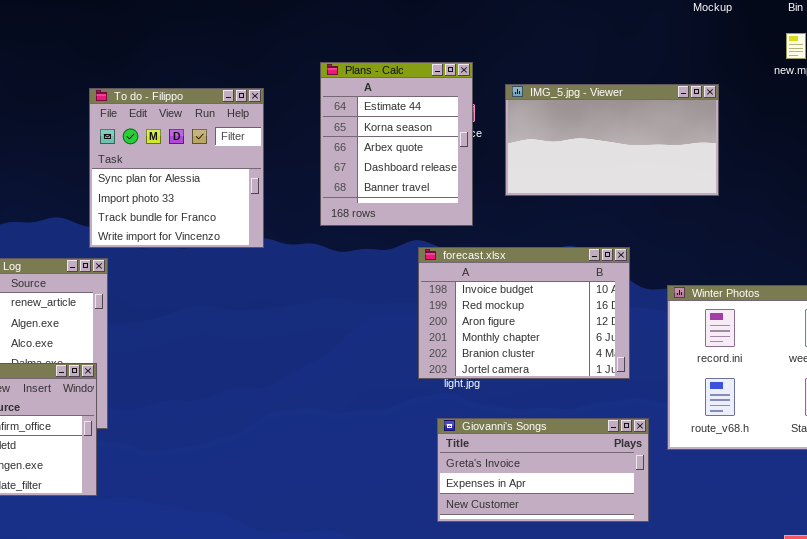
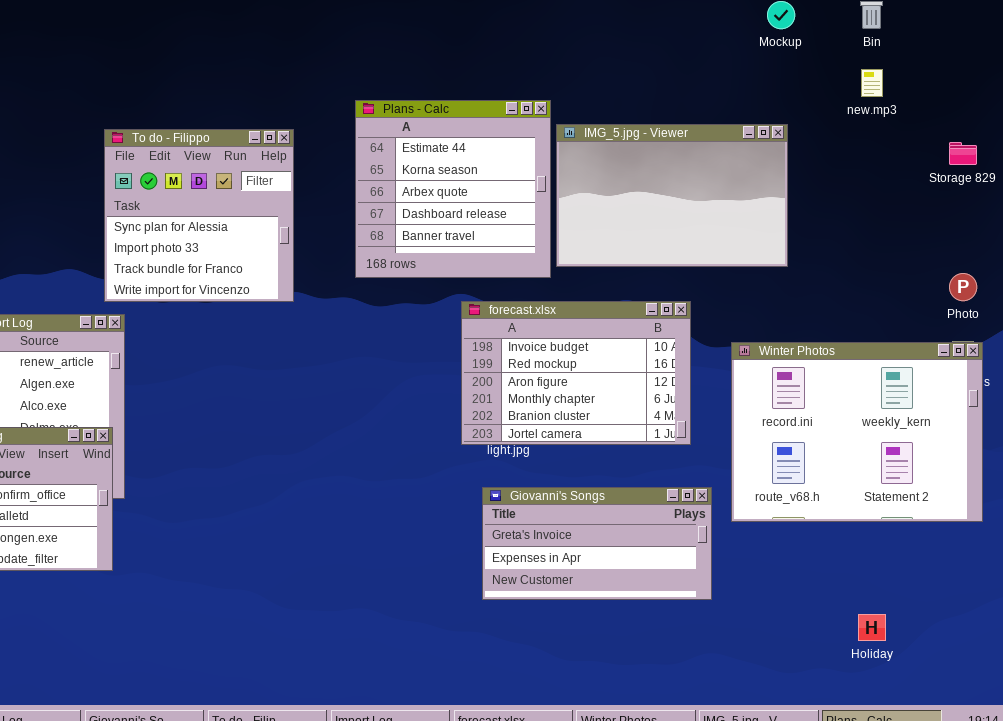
Plans - Calc: [320,62,473,226] -> [355,100,551,278], resized
IMG_5.jpg - Viewer: [505,84,719,196] -> [556,124,788,267], resized

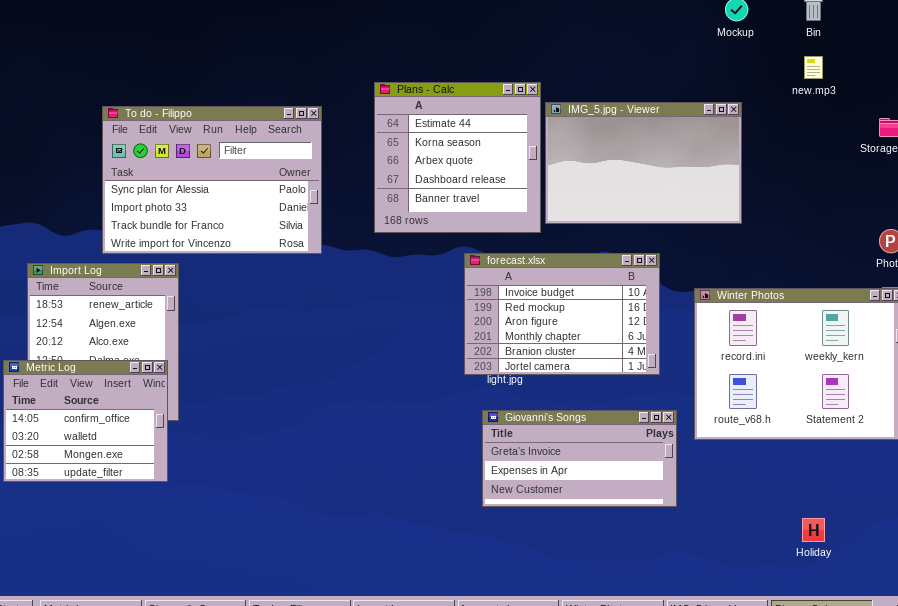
To do - Filippo: [104,129,294,302] -> [102,106,322,254], resized

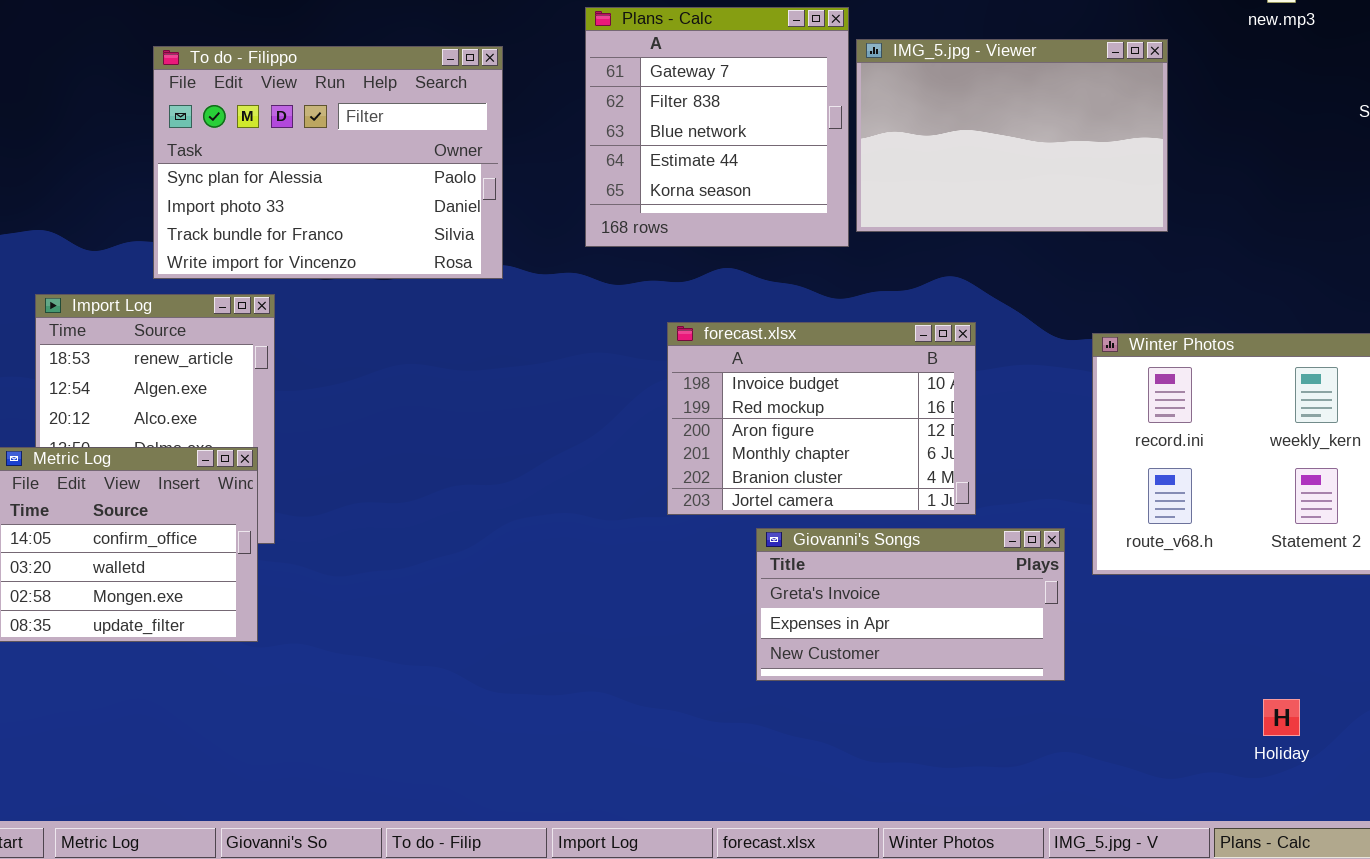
Plans - Calc: [374,82,541,233] -> [585,7,849,247], scrolled up 3 rows
forecast.xlsx: [464,253,660,375] -> [667,322,976,515], moved

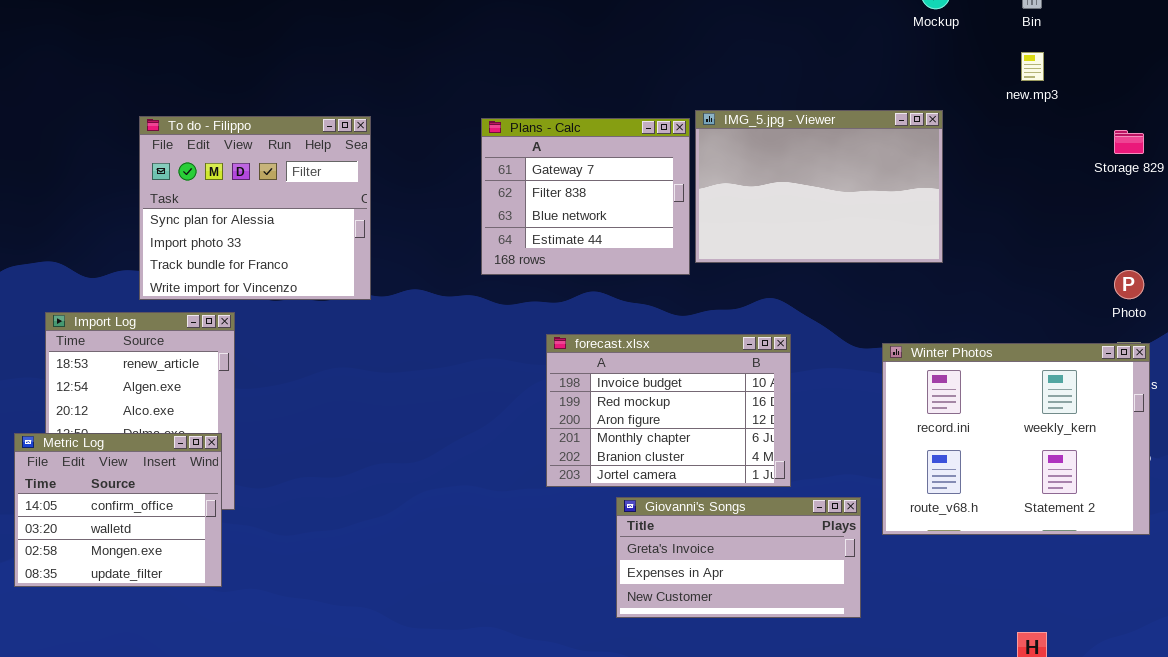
Plans - Calc: [585,7,849,247] -> [481,118,690,275], resized
To do - Filippo: [153,46,503,279] -> [139,116,371,300], resized

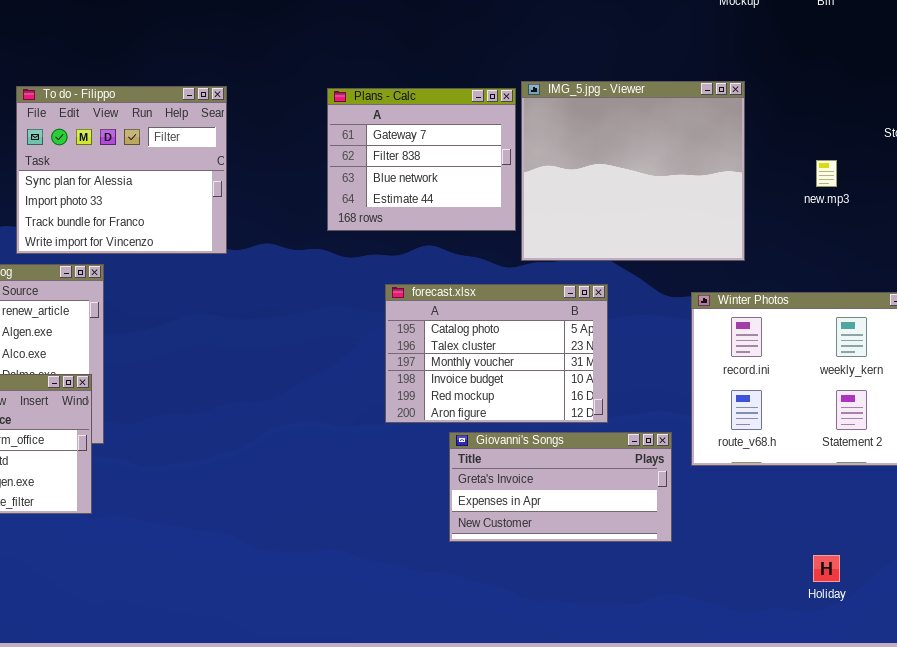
new.mp3: [1021,52,1044,81] -> [816,160,837,187], moved
IMG_5.jpg - Viewer: [695,110,943,263] -> [521,81,745,261], resized
forecast.xlsx: [546,334,791,487] -> [385,284,608,423], scrolled up 3 rows

